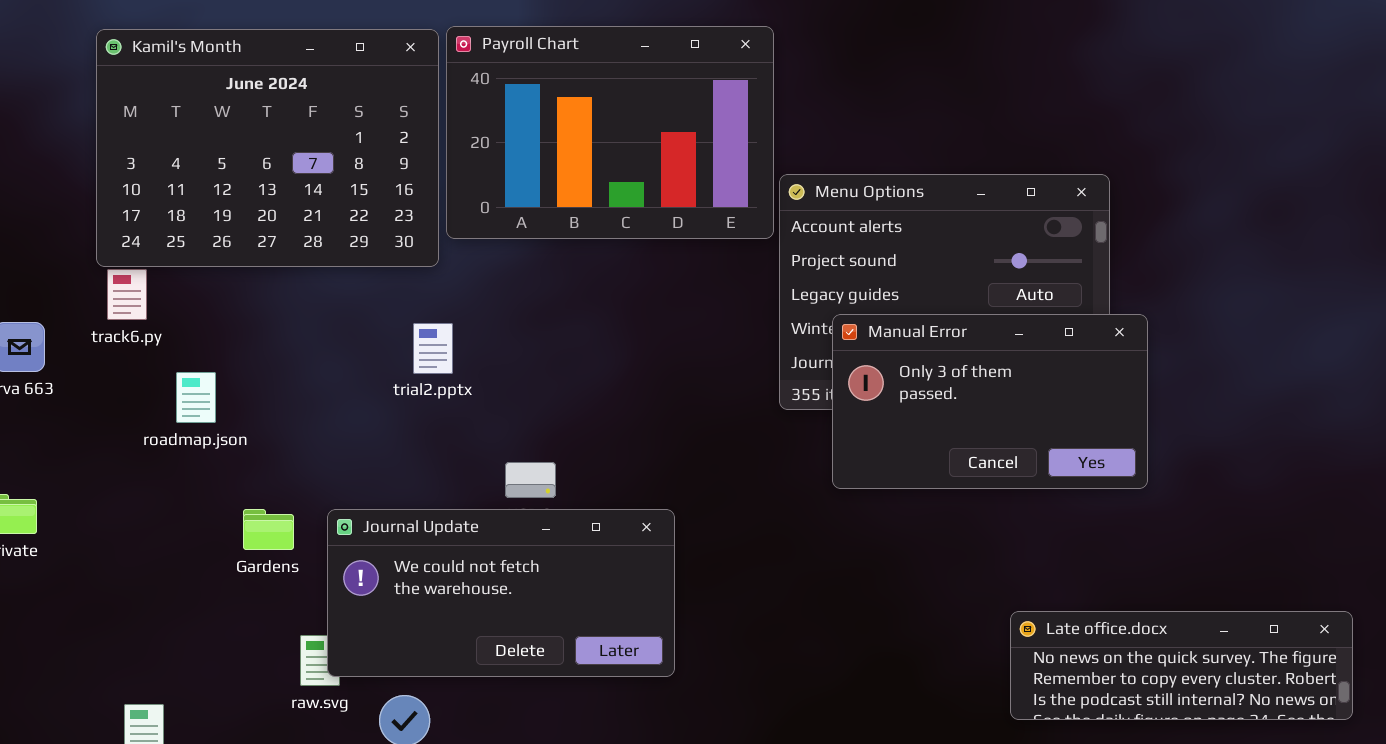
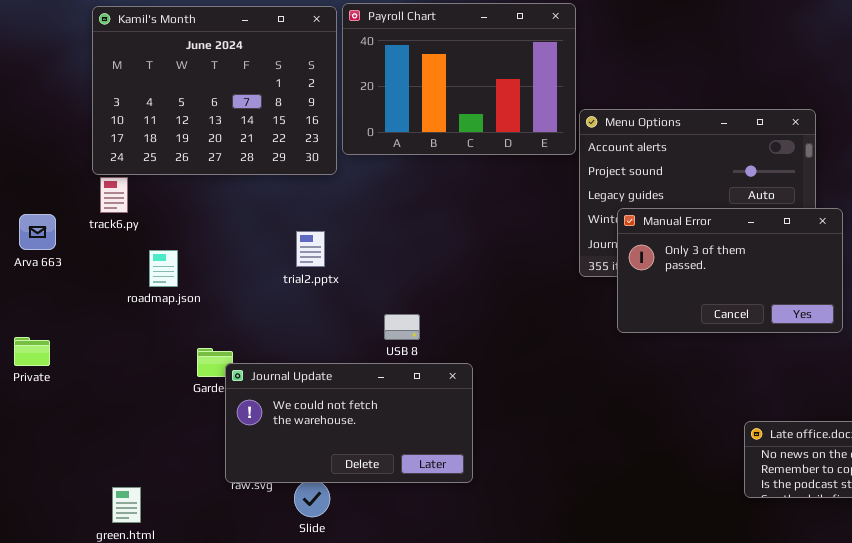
trial2.pptx: [413,323,453,374] -> [296,231,325,267], moved
Journal Update: [327,509,675,677] -> [225,363,473,483], moved

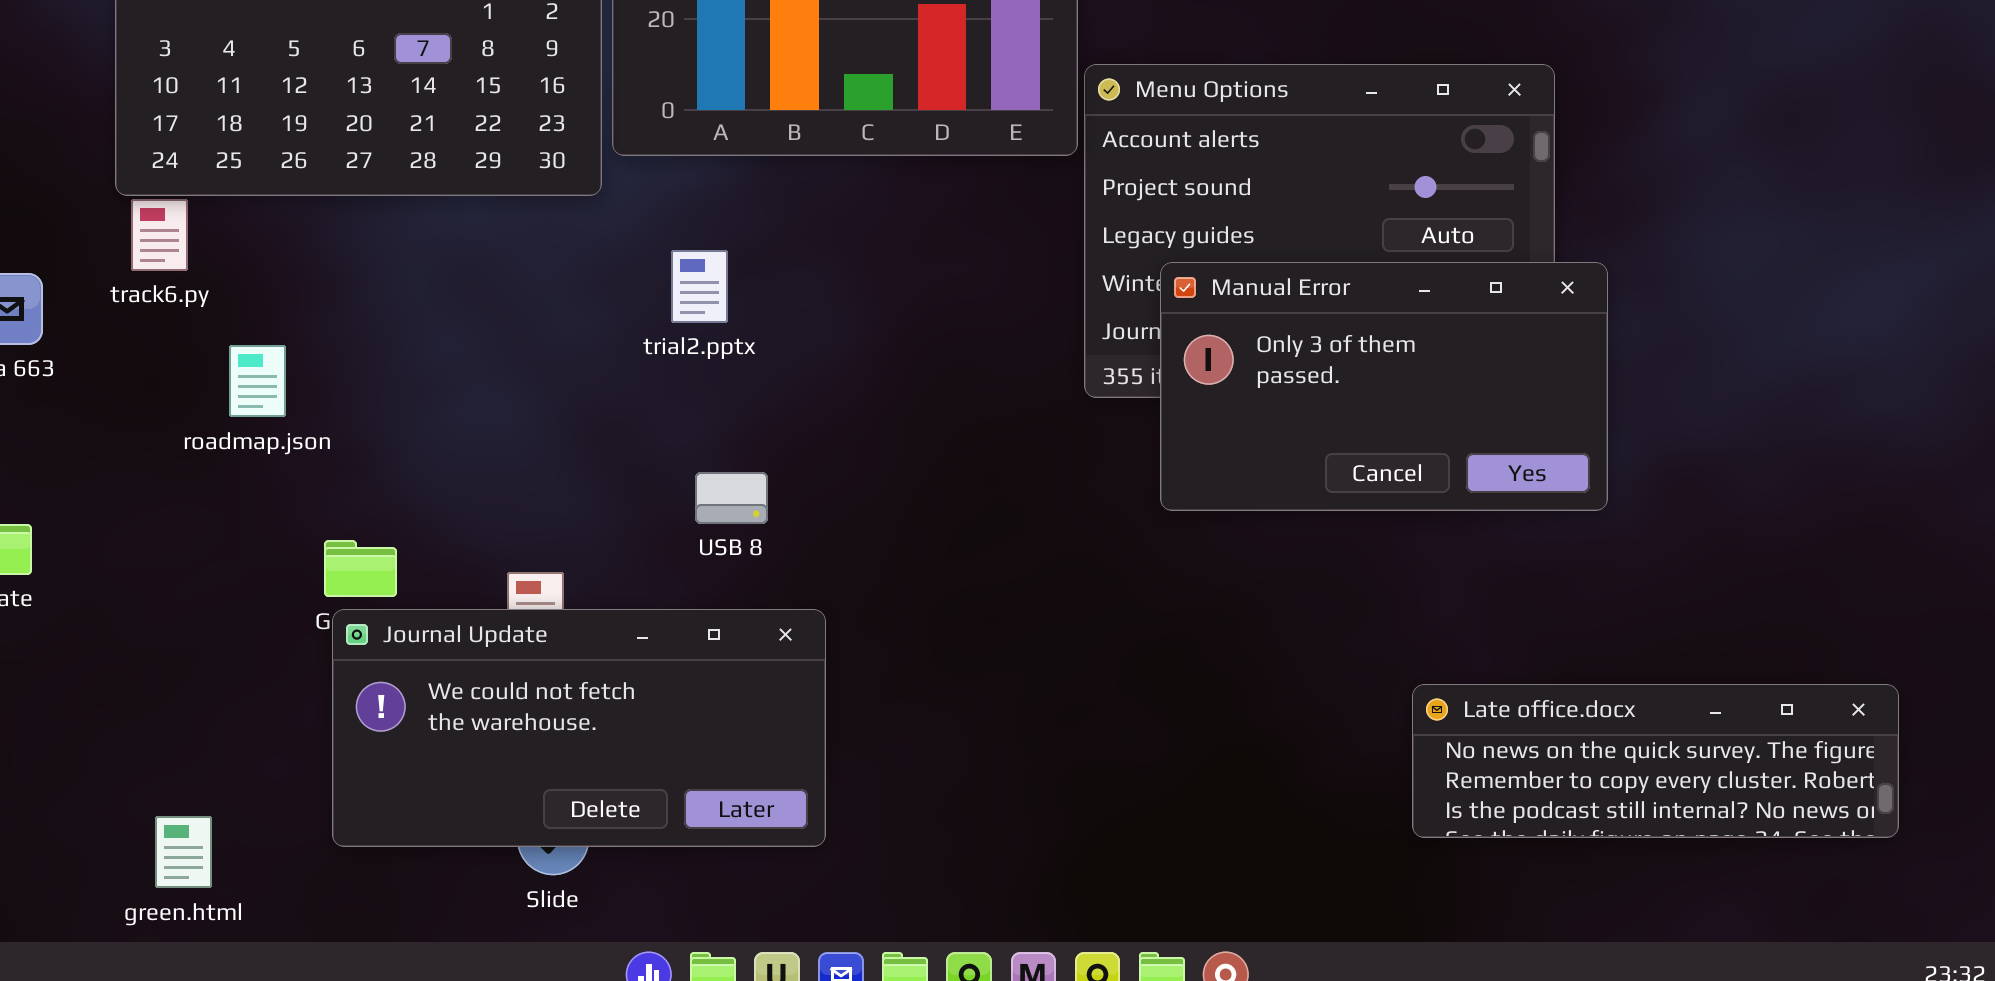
trial2.pptx: [296,231,325,267] -> [671,250,728,323], moved
Journal Update: [225,363,473,483] -> [332,609,826,847], moved

